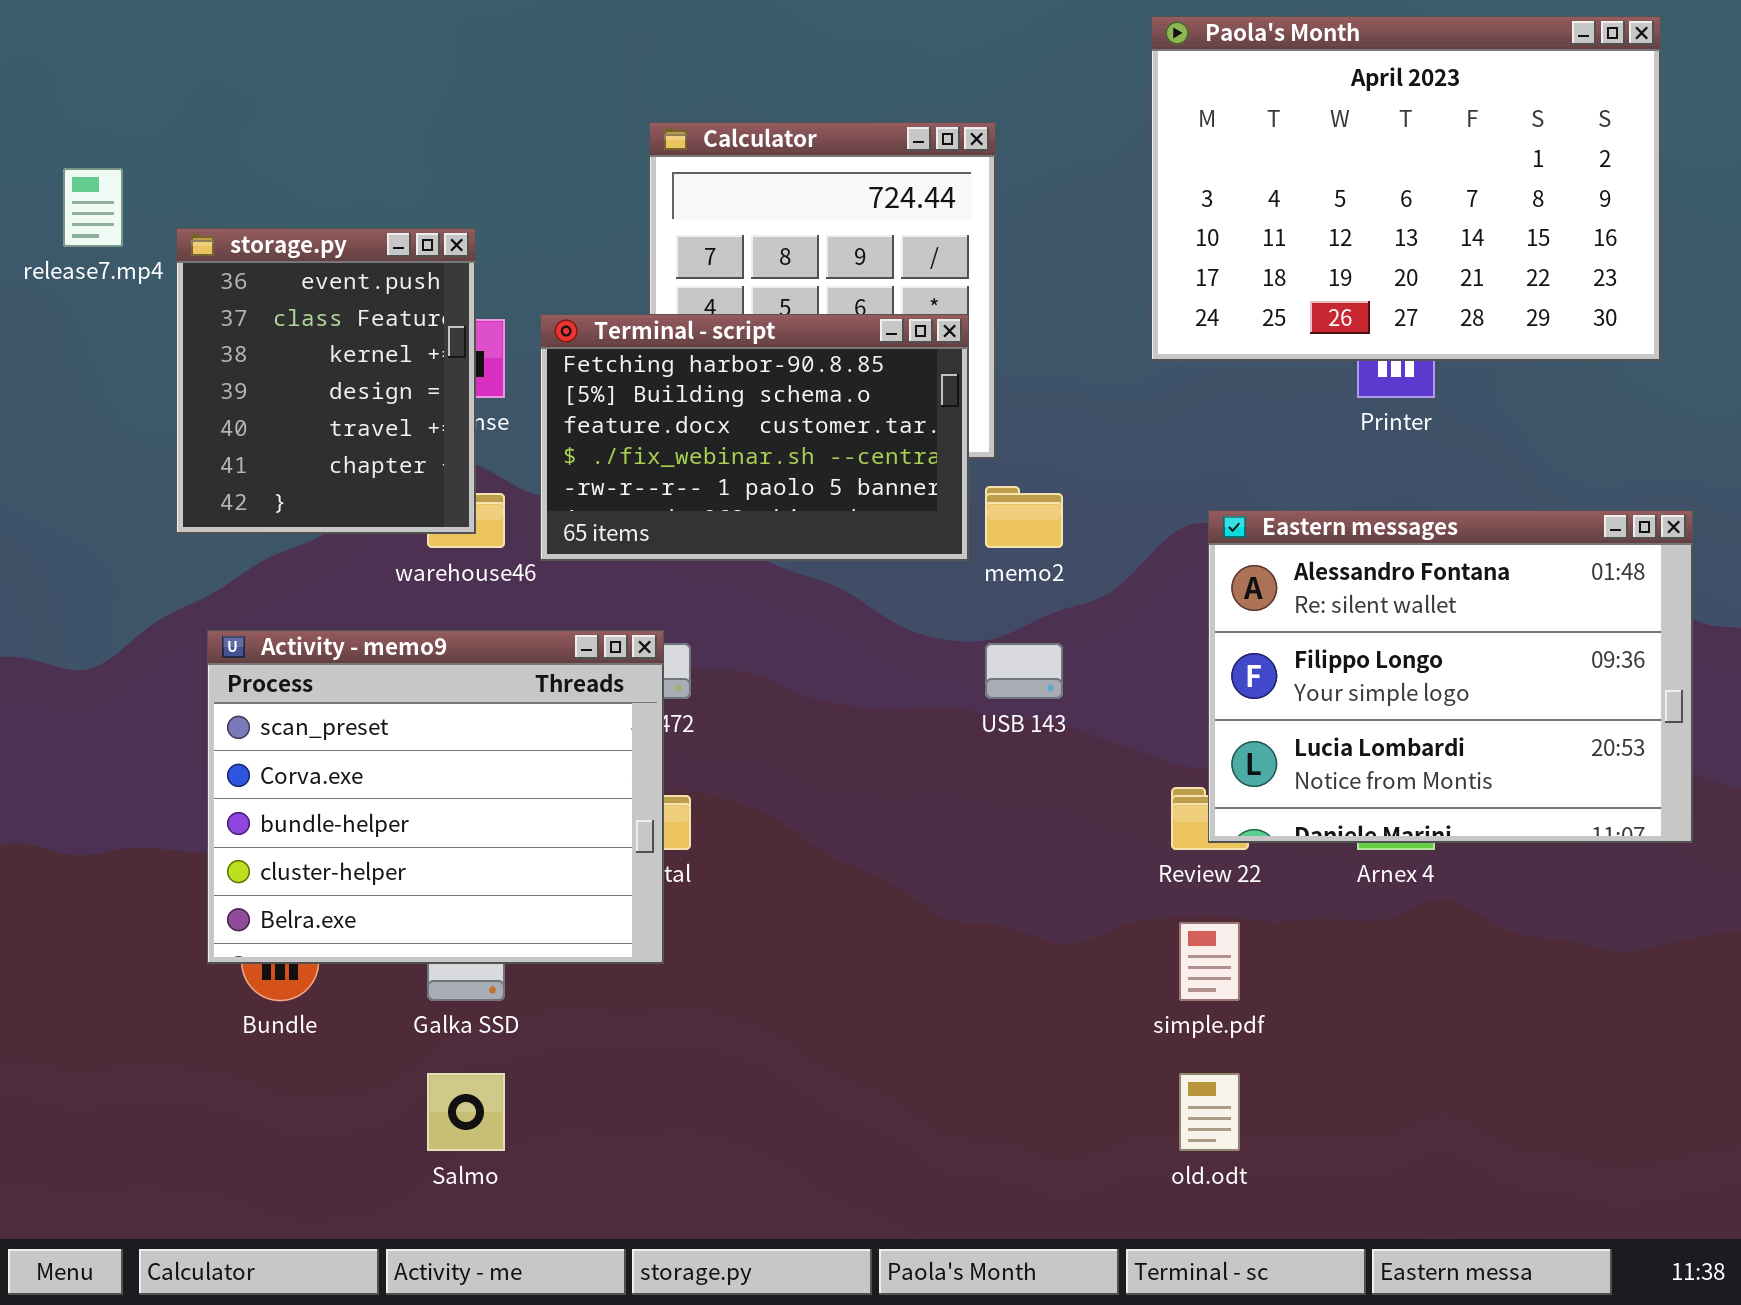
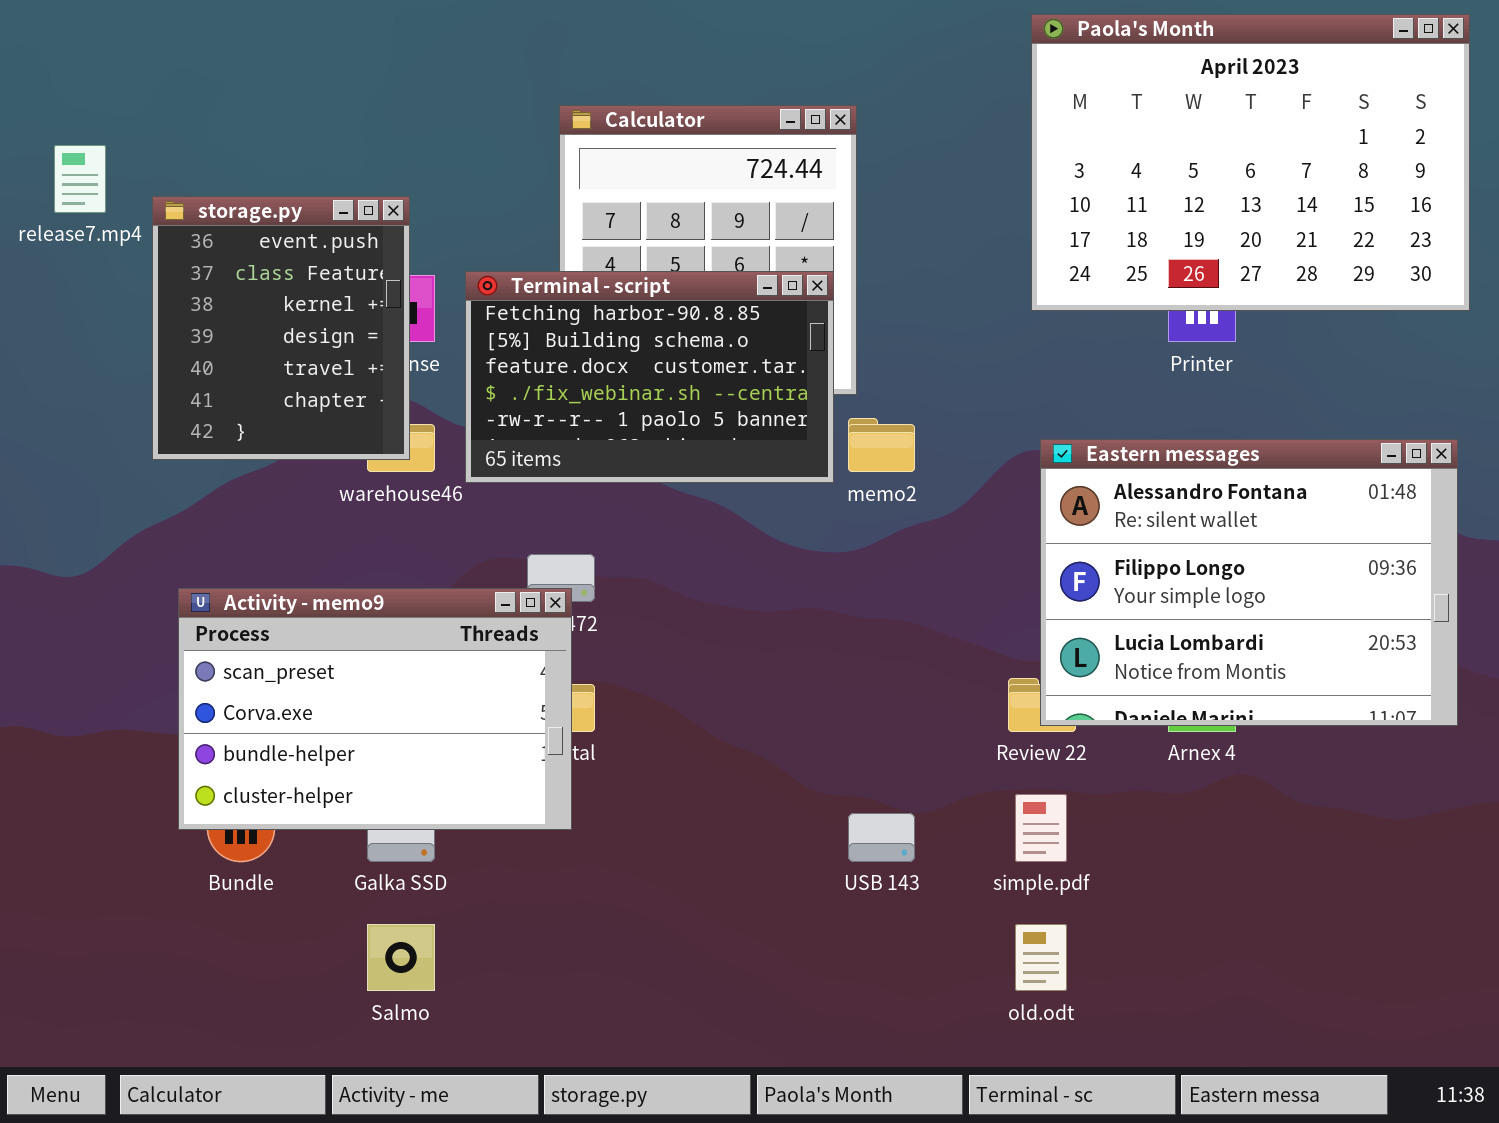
Paola's Month: [1151,16,1661,361] -> [1031,14,1470,311], moved
Activity - memo9: [207,630,664,964] -> [178,588,572,830], resized
USB 143: [985,643,1063,699] -> [848,813,915,862], moved

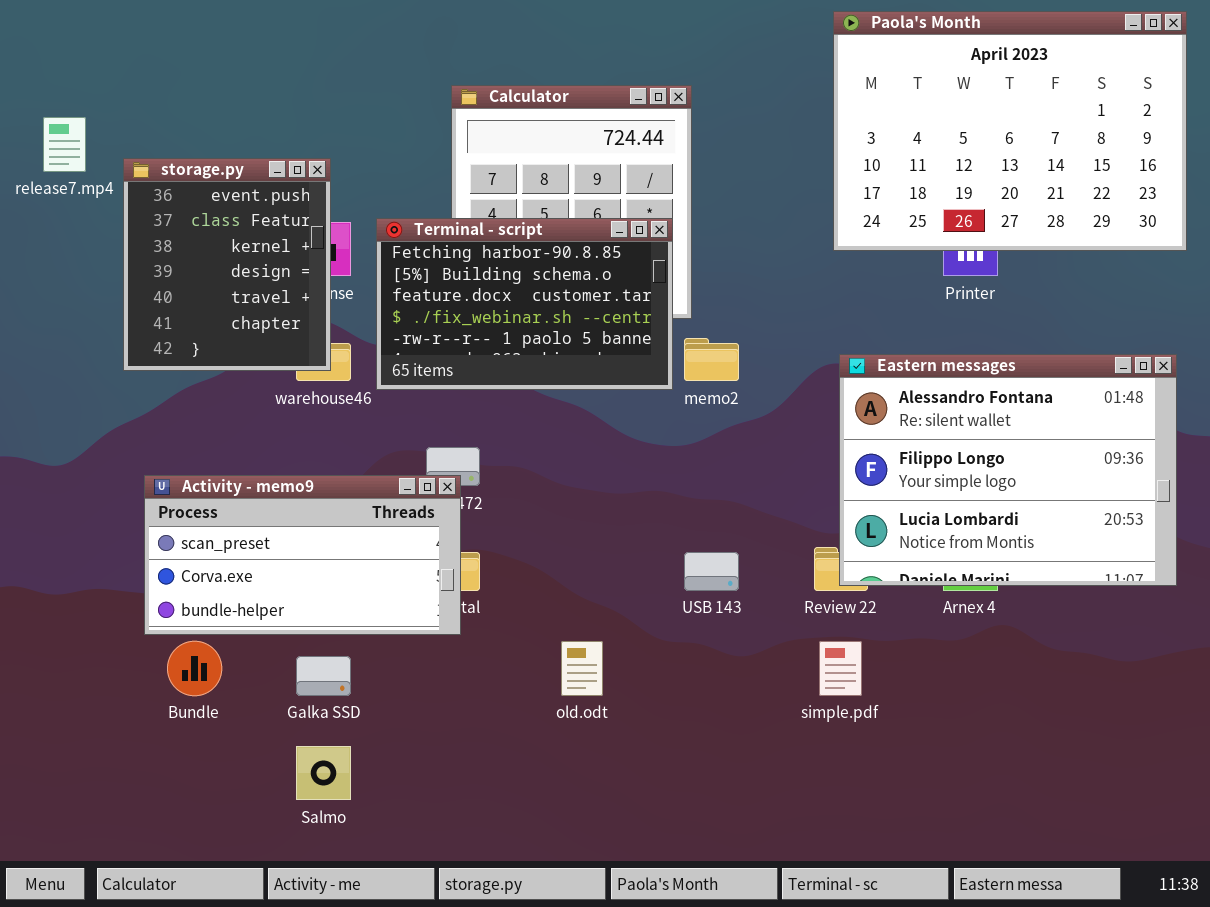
Activity - memo9: [178,588,572,830] -> [144,475,461,635], resized
USB 143: [848,813,915,862] -> [684,552,739,591], moved
old.odt: [1015,924,1067,991] -> [561,641,603,696], moved

